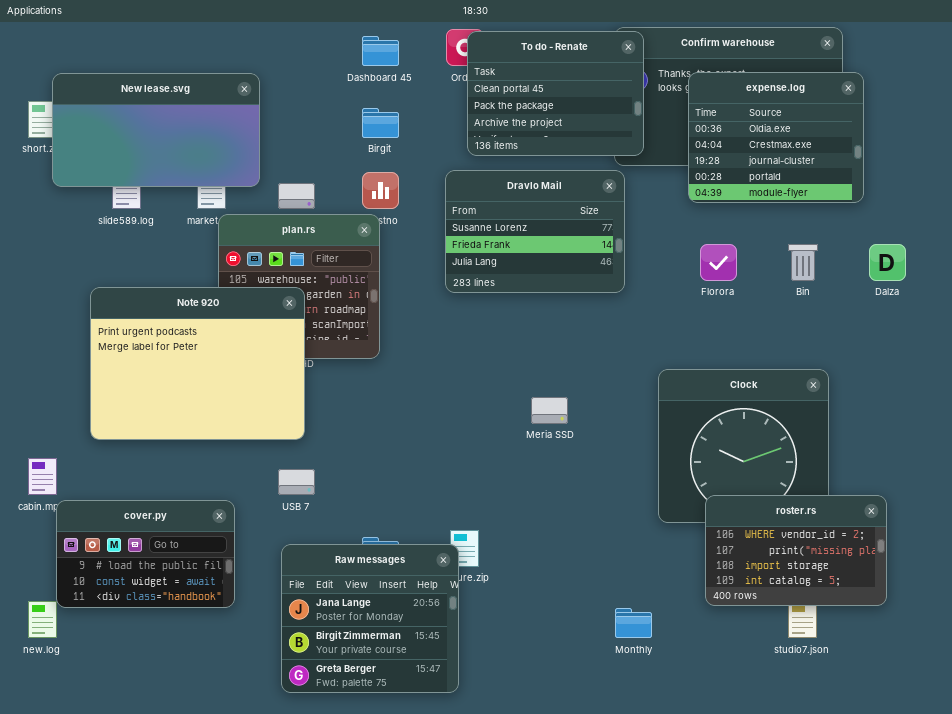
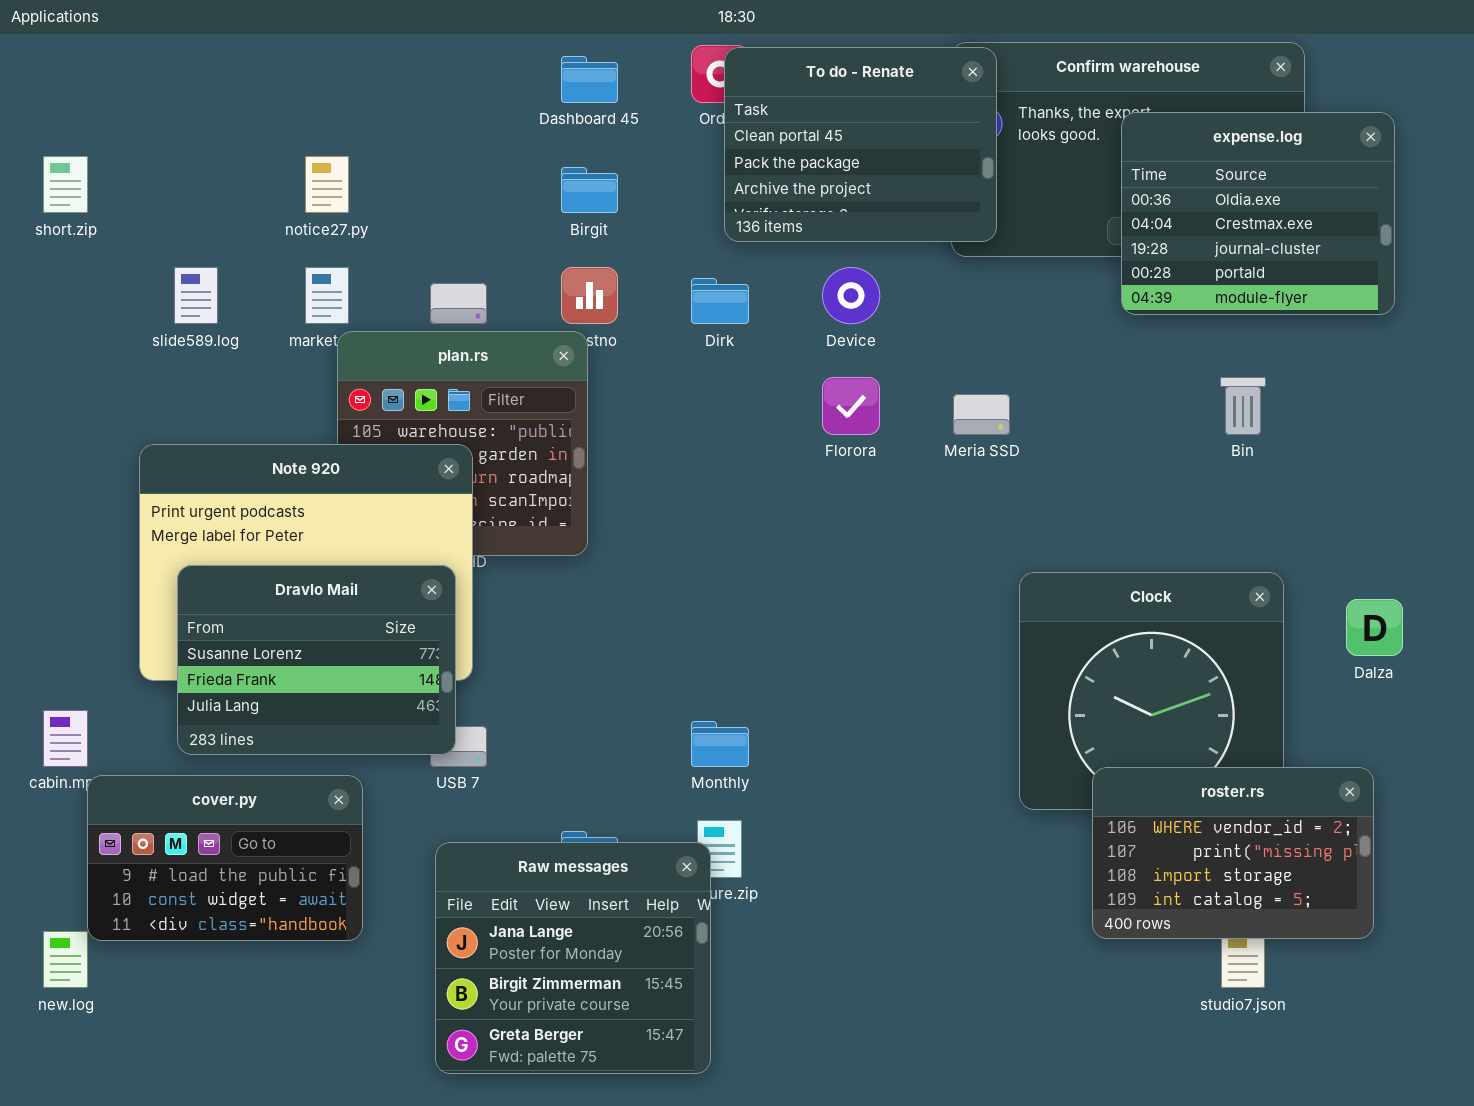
expense.log: [688,72,864,203] -> [1121,112,1395,315], moved
New lease.svg: [52,73,260,187] -> none, closed
Dravlo Mail: [445,170,625,293] -> [177,565,456,755], moved
Florora: [700,244,737,281] -> [822,377,880,435], moved
Dalza: [869,244,906,281] -> [1346,599,1403,656], moved
Meria SSD: [531,397,568,424] -> [953,394,1010,435], moved
Monthly: [615,608,652,638] -> [691,721,749,767], moved

